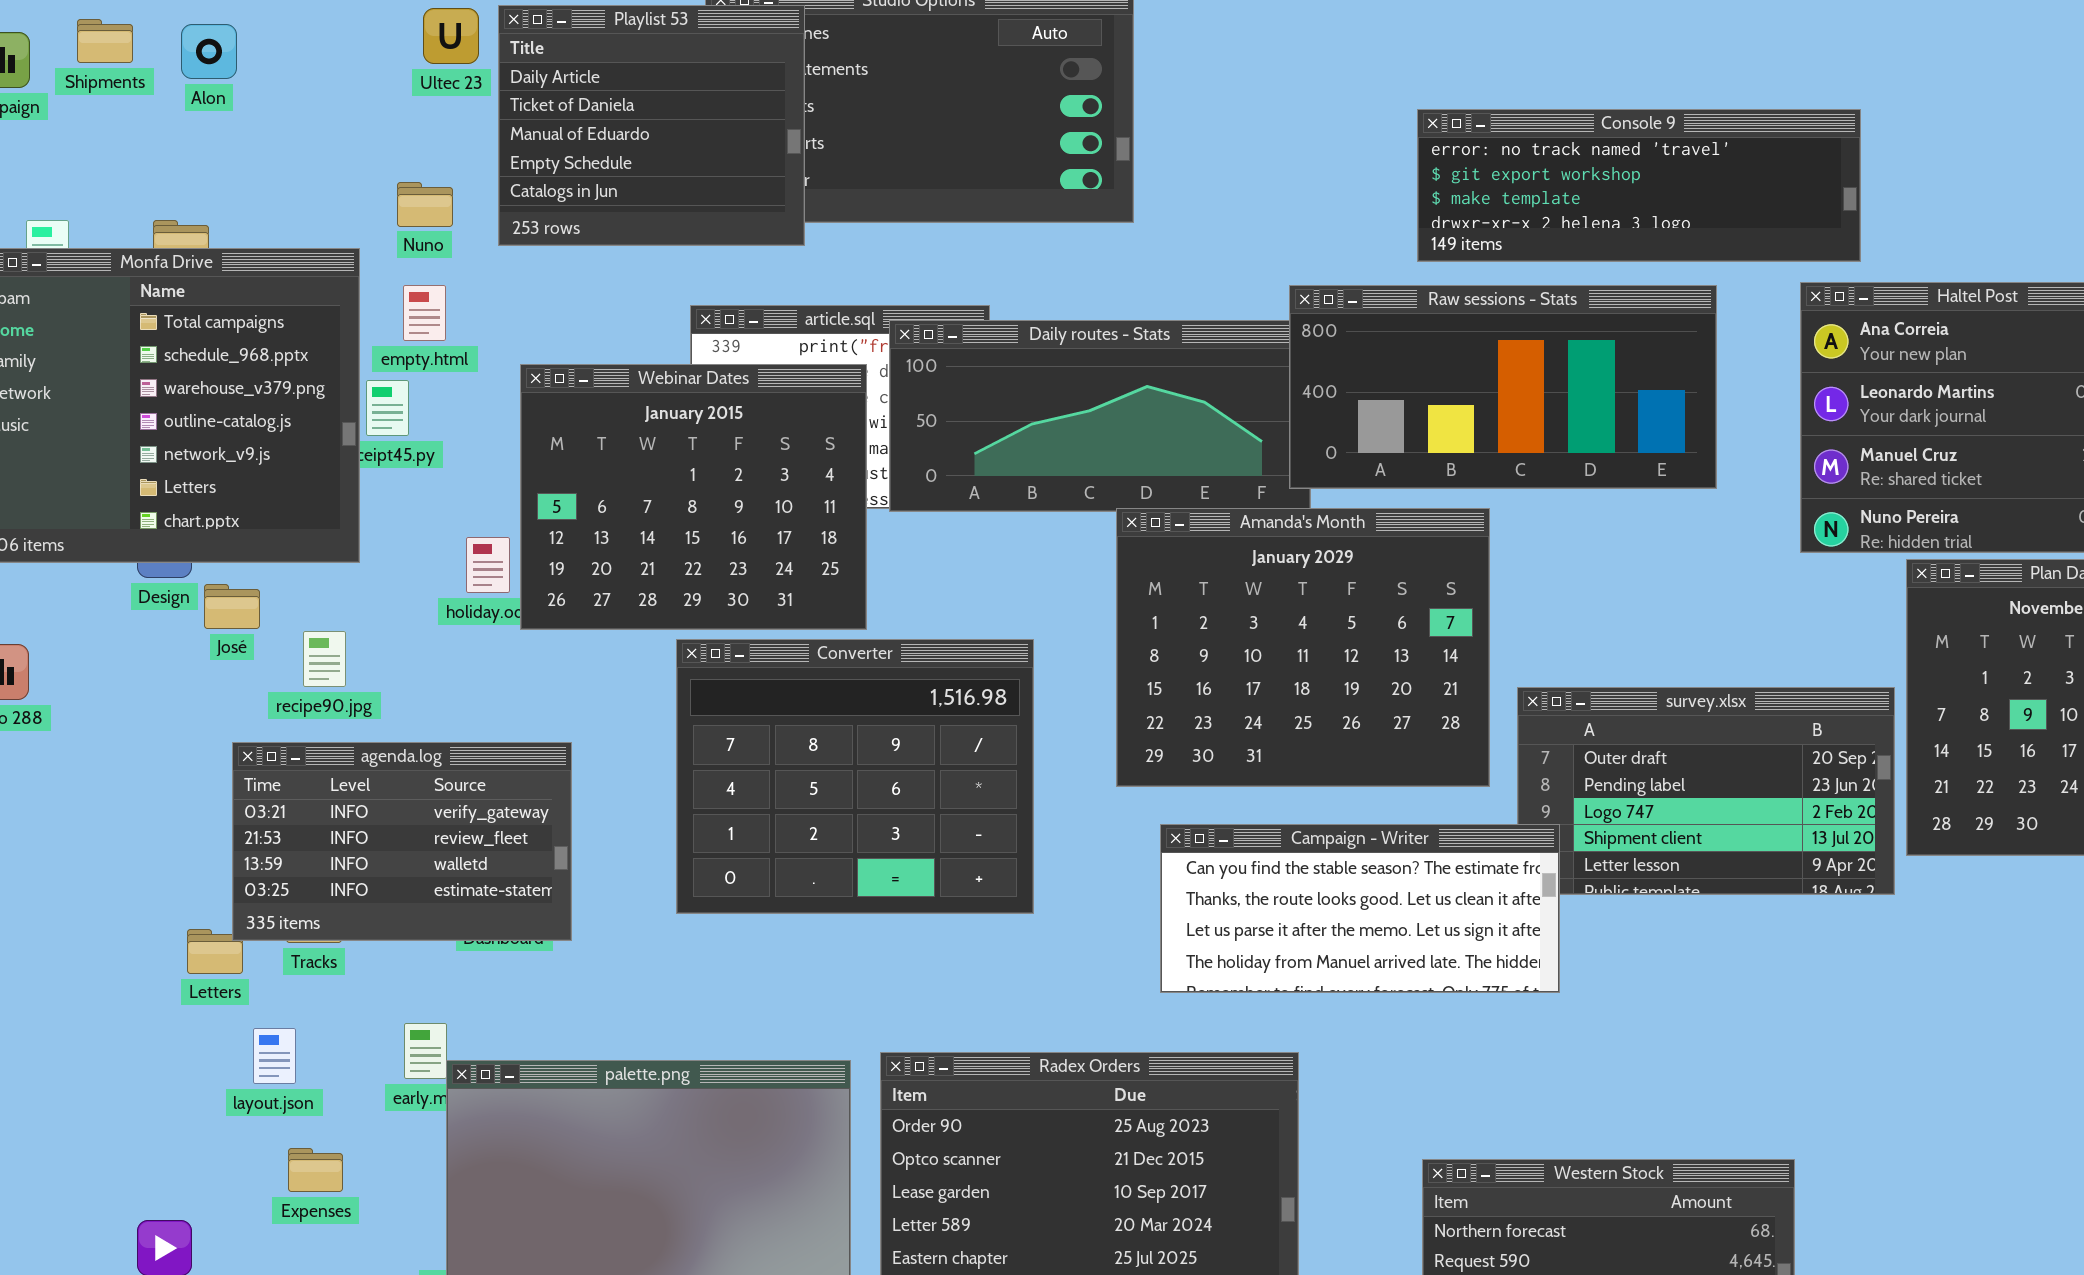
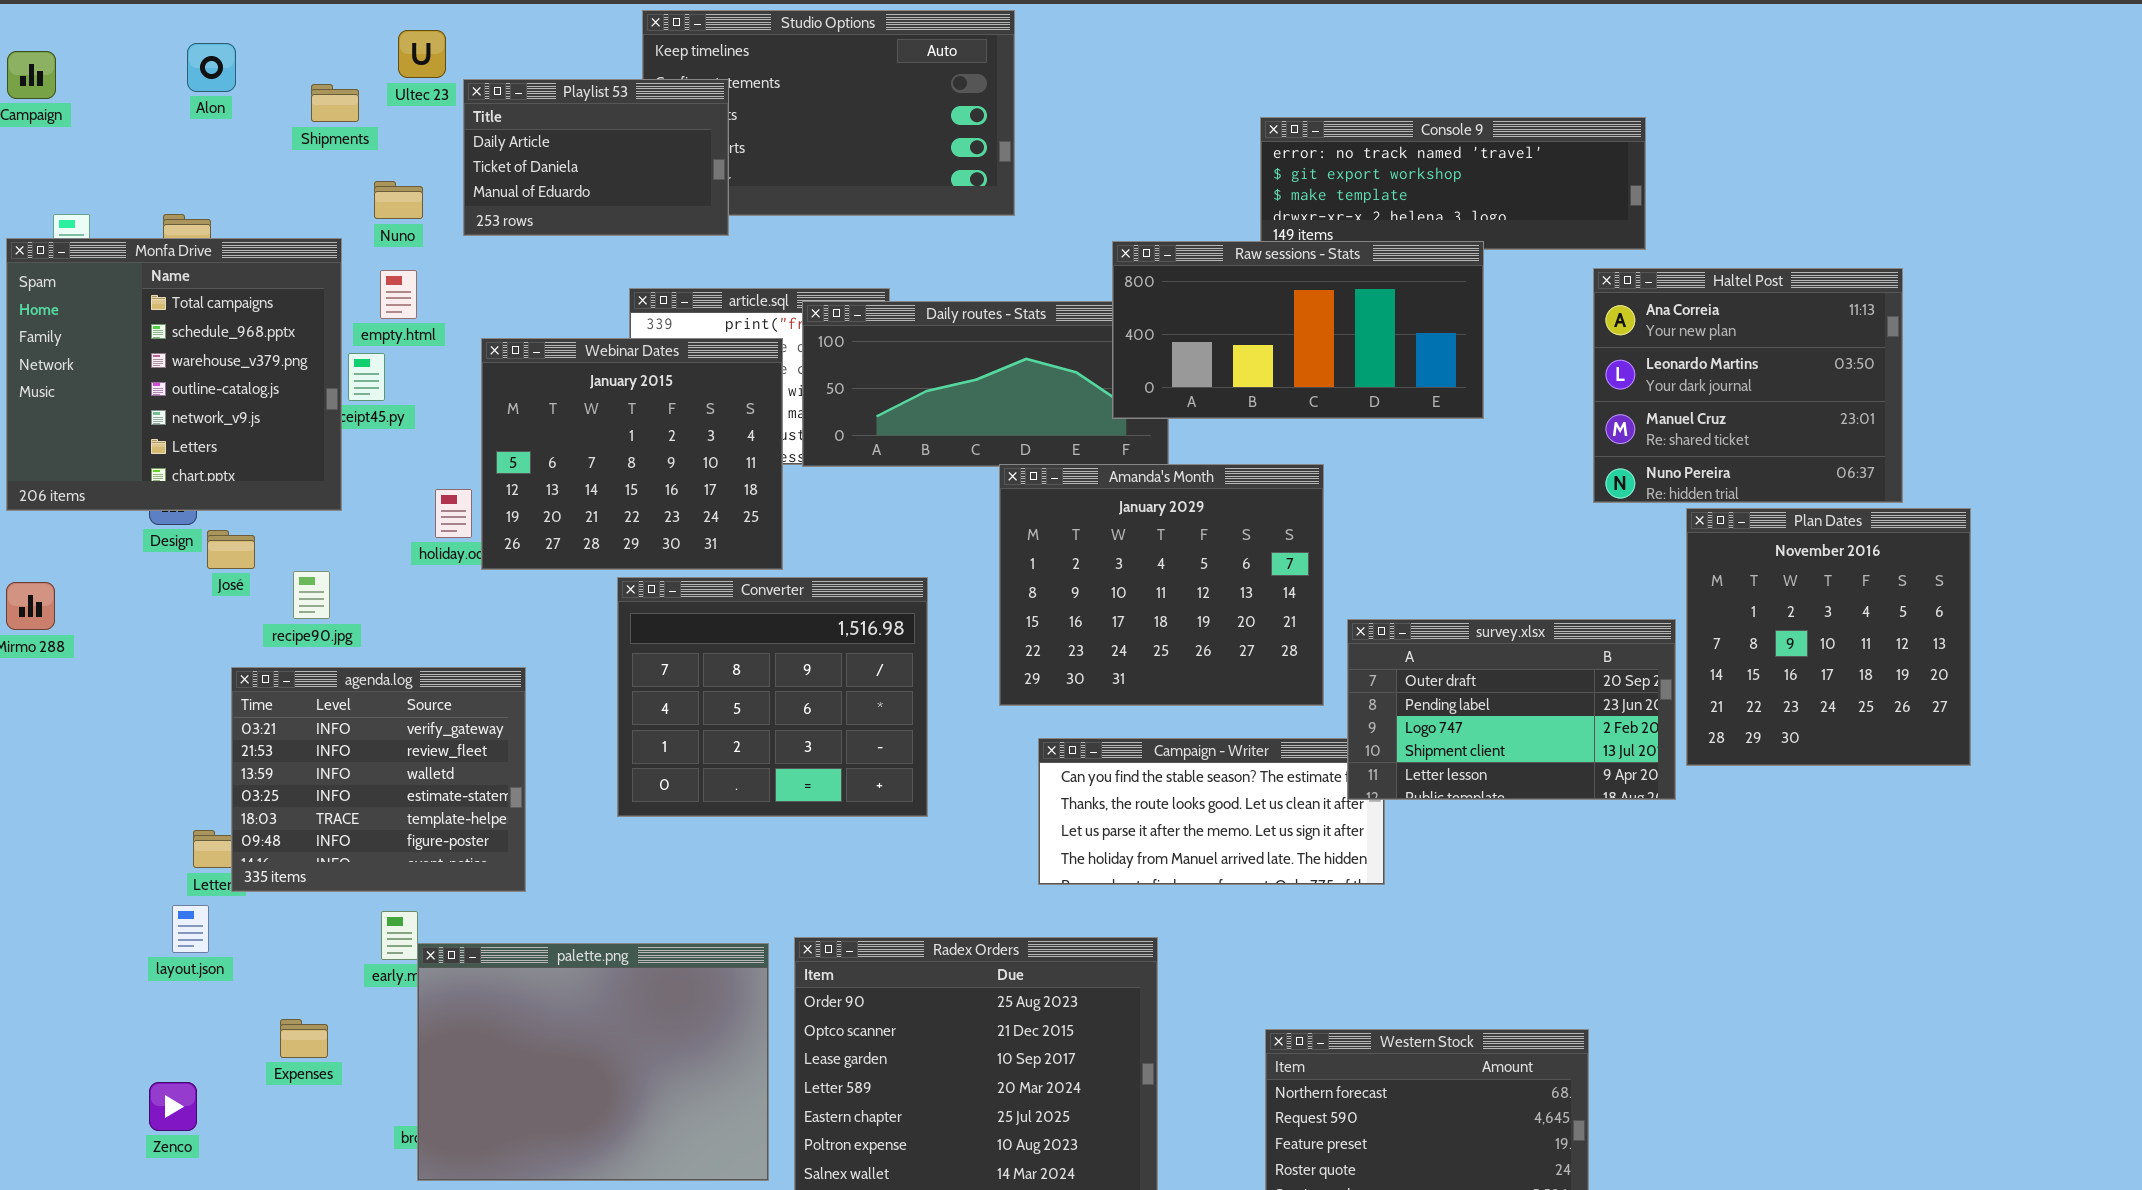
Playlist 53: [498,5,805,246] -> [463,79,729,236], resized
Shipments: [77,19,133,63] -> [311,84,359,122], moved
Raw sessions - Stats: [1289,285,1717,489] -> [1112,241,1484,419], moved
survey.xlsx: [1517,687,1895,895] -> [1347,619,1676,800], raised
agenda.log: [232,742,572,941] -> [231,667,526,892], resized
layout.json: [253,1028,296,1084] -> [172,905,209,953], moved

